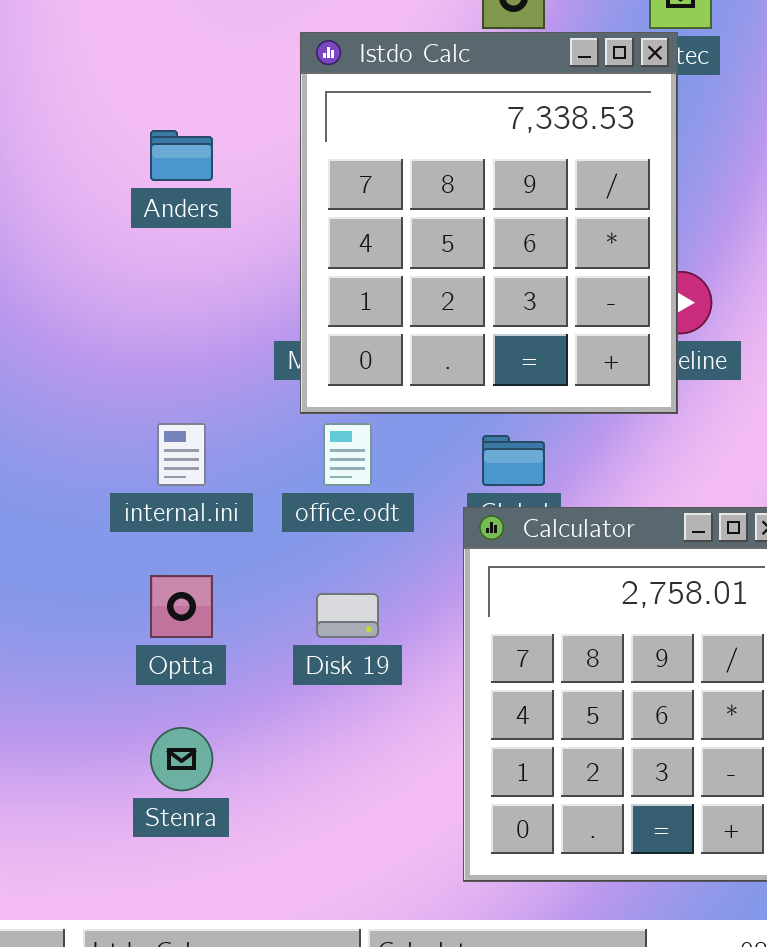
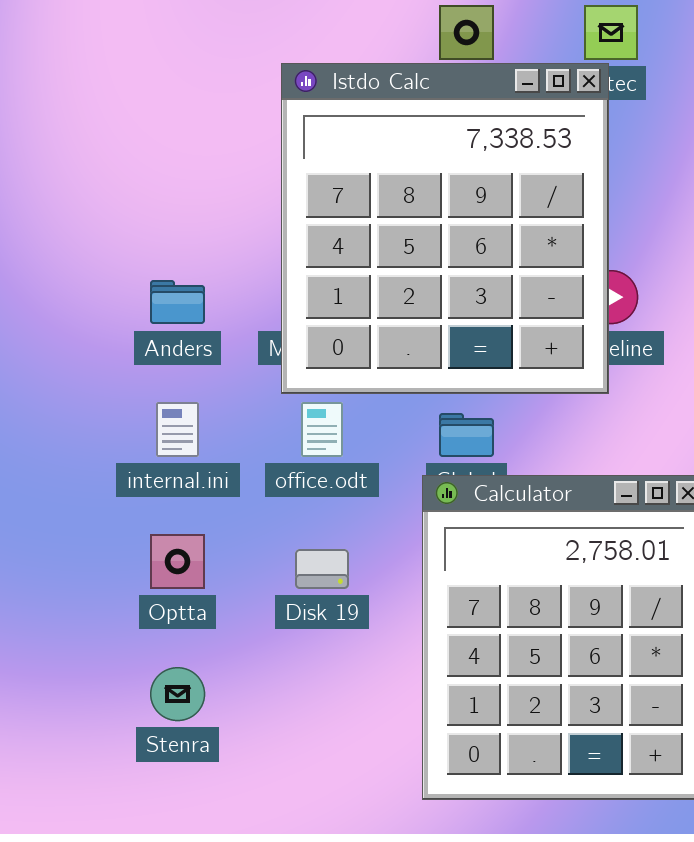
Anders: [150,130,213,181] -> [150,280,205,324], moved

